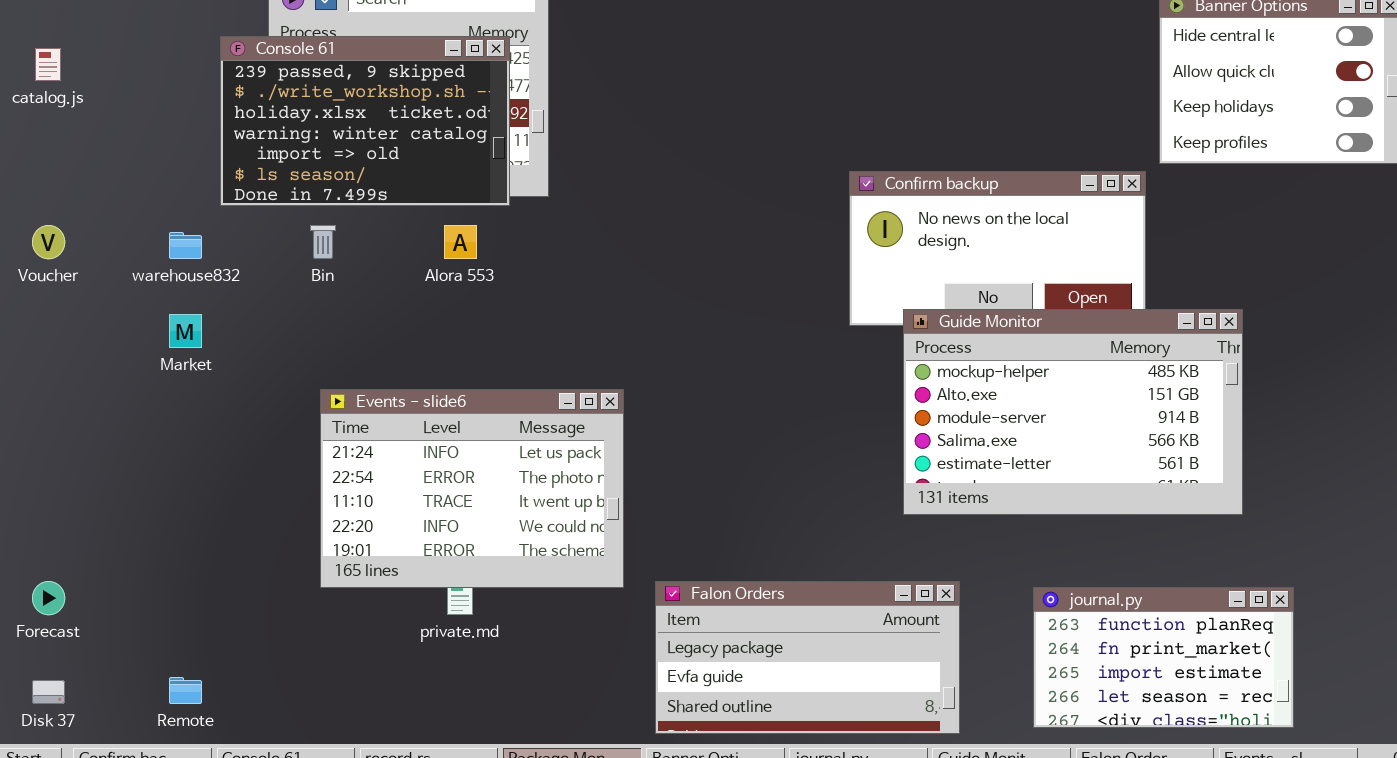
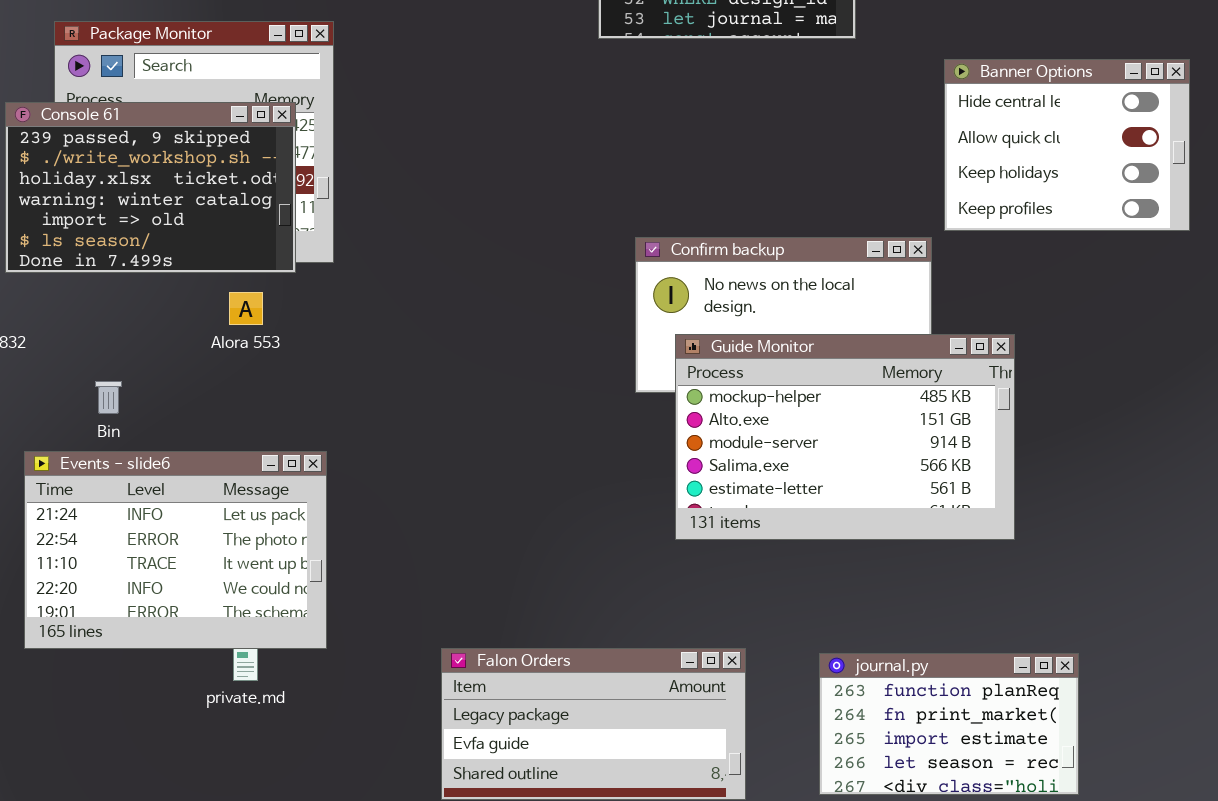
Bin: [310,225,336,259] -> [95,381,122,414], moved
Guide Monitor: [903,309,1243,515] -> [675,334,1015,540], moved
Events - slide6: [320,389,624,588] -> [24,451,327,649], moved

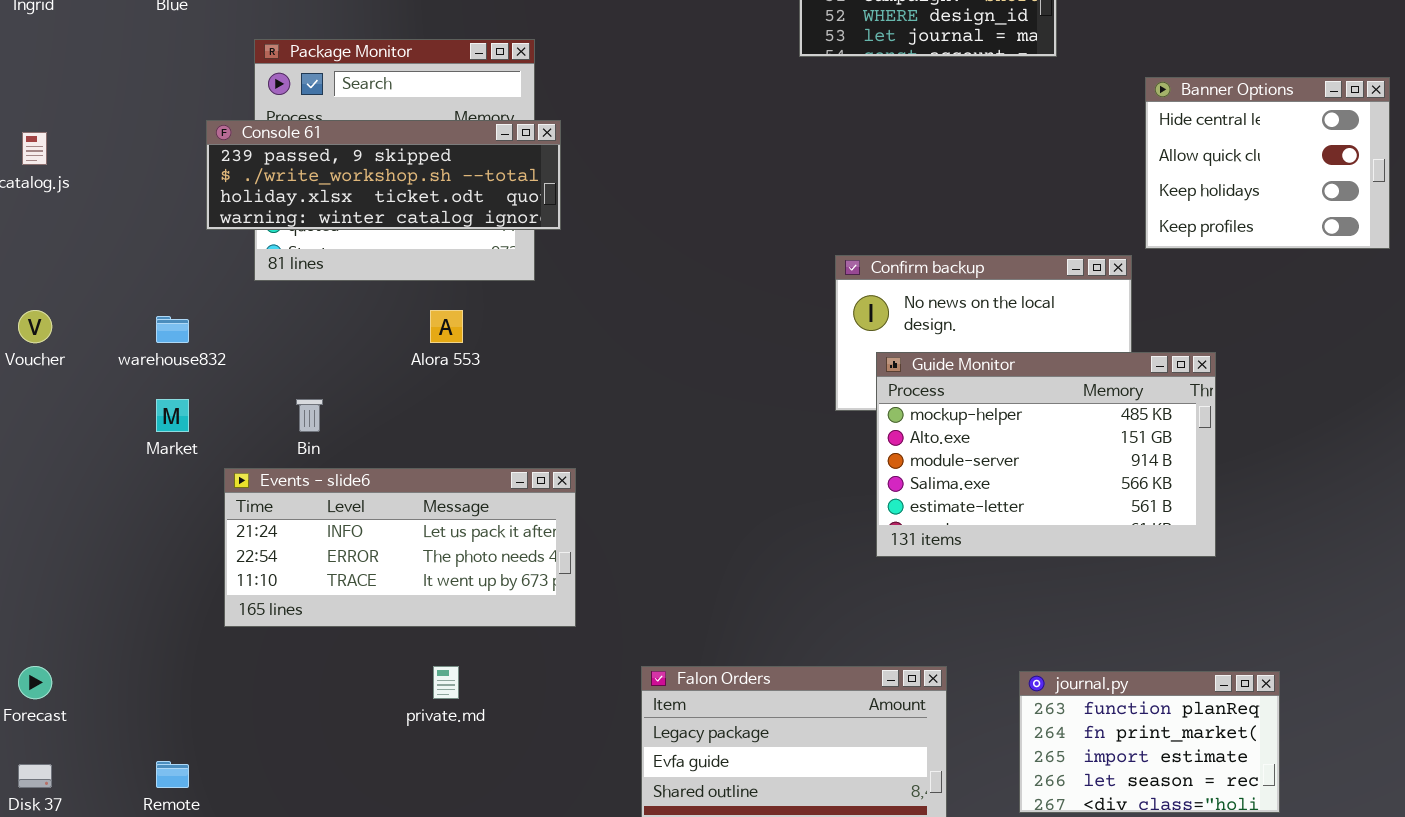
Console 61: [5,102,296,273] -> [206,120,561,230], resized
Events - slide6: [24,451,327,649] -> [224,468,576,627], resized

